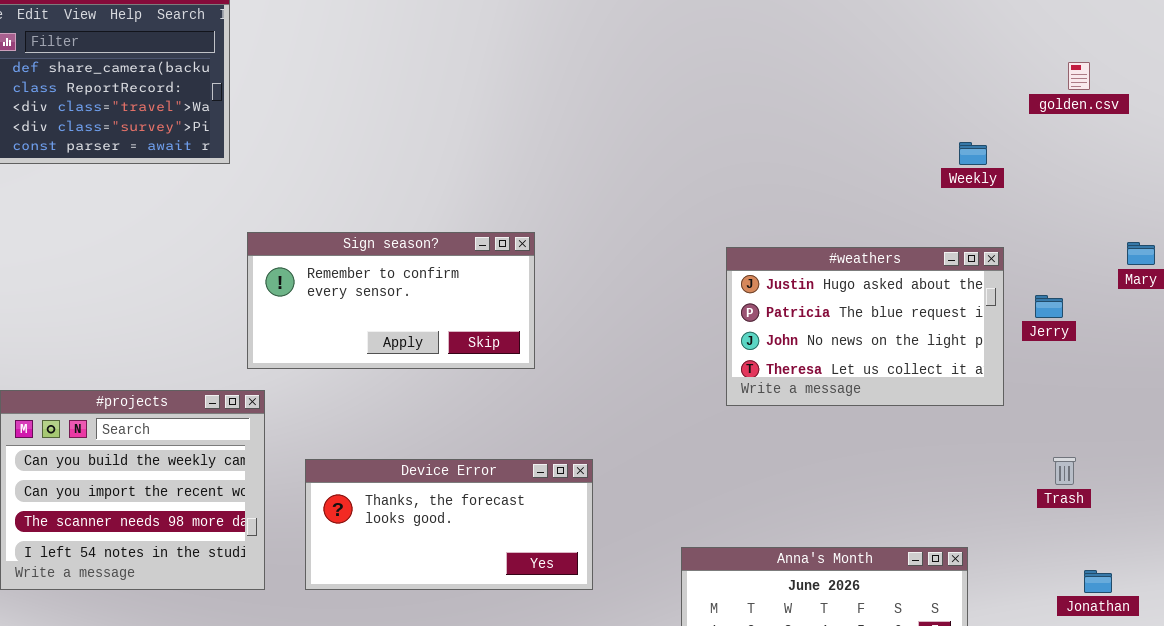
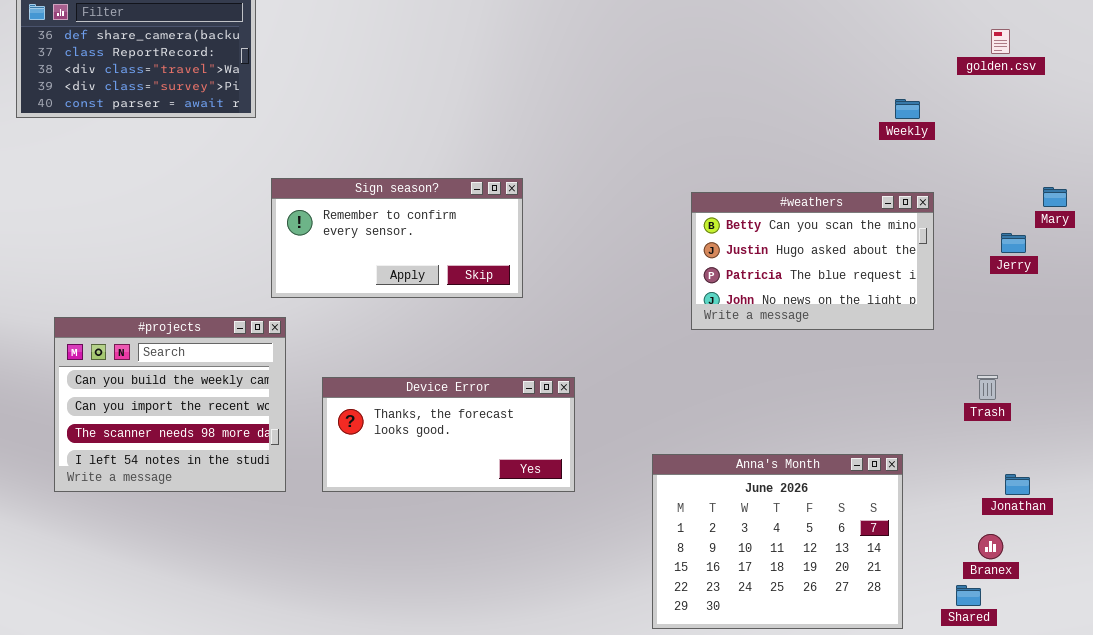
#weathers: [726,247,1004,406] -> [691,192,934,330], scrolled up 1 row
Jerry: [1035,295,1063,318] -> [1001,233,1026,253], moved

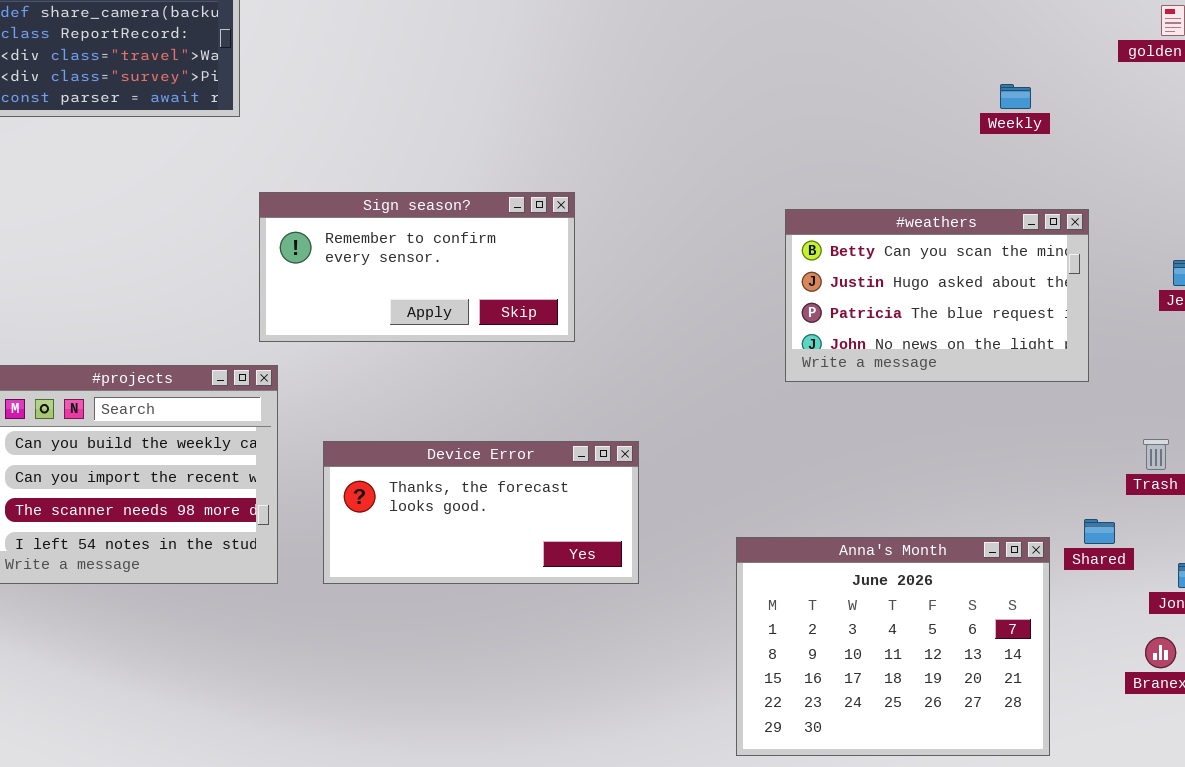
Weekly: [895,99,920,119] -> [1000,84,1031,109], moved
Shared: [956,585,981,606] -> [1084,519,1115,544], moved

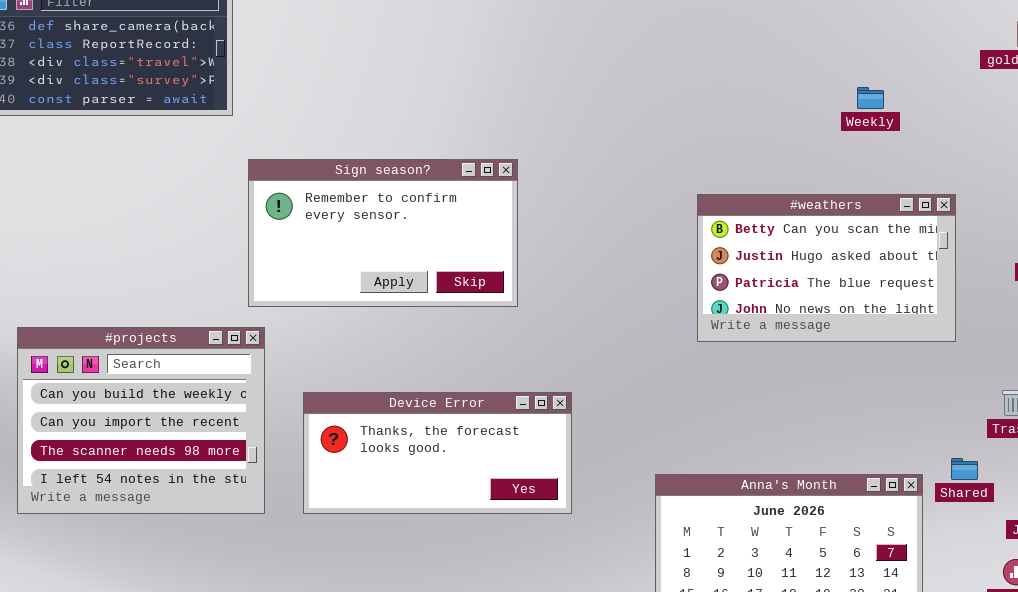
Weekly: [1000,84,1031,109] -> [857,87,884,109], moved
Sign season?: [259,192,575,342] -> [248,159,518,307], resized

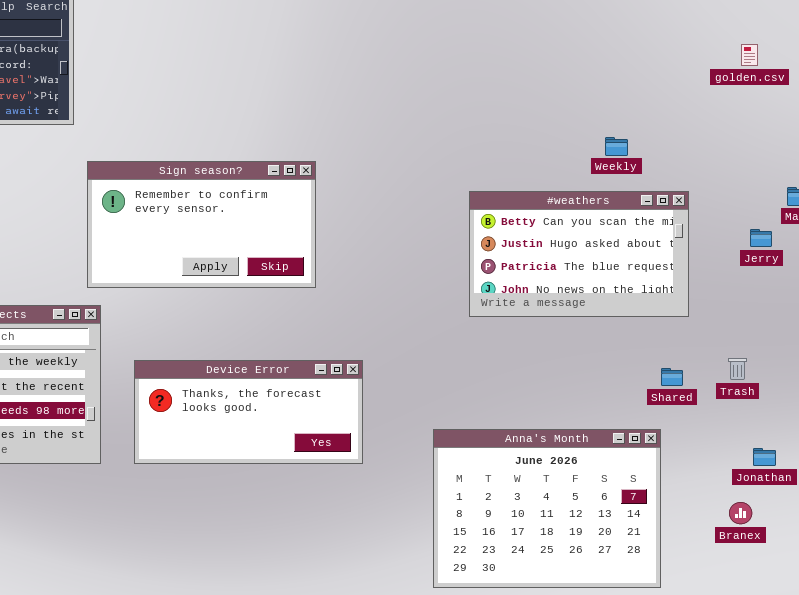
Weekly: [857,87,884,109] -> [605,137,628,156], moved
Shared: [951,458,978,480] -> [661,368,683,386], moved

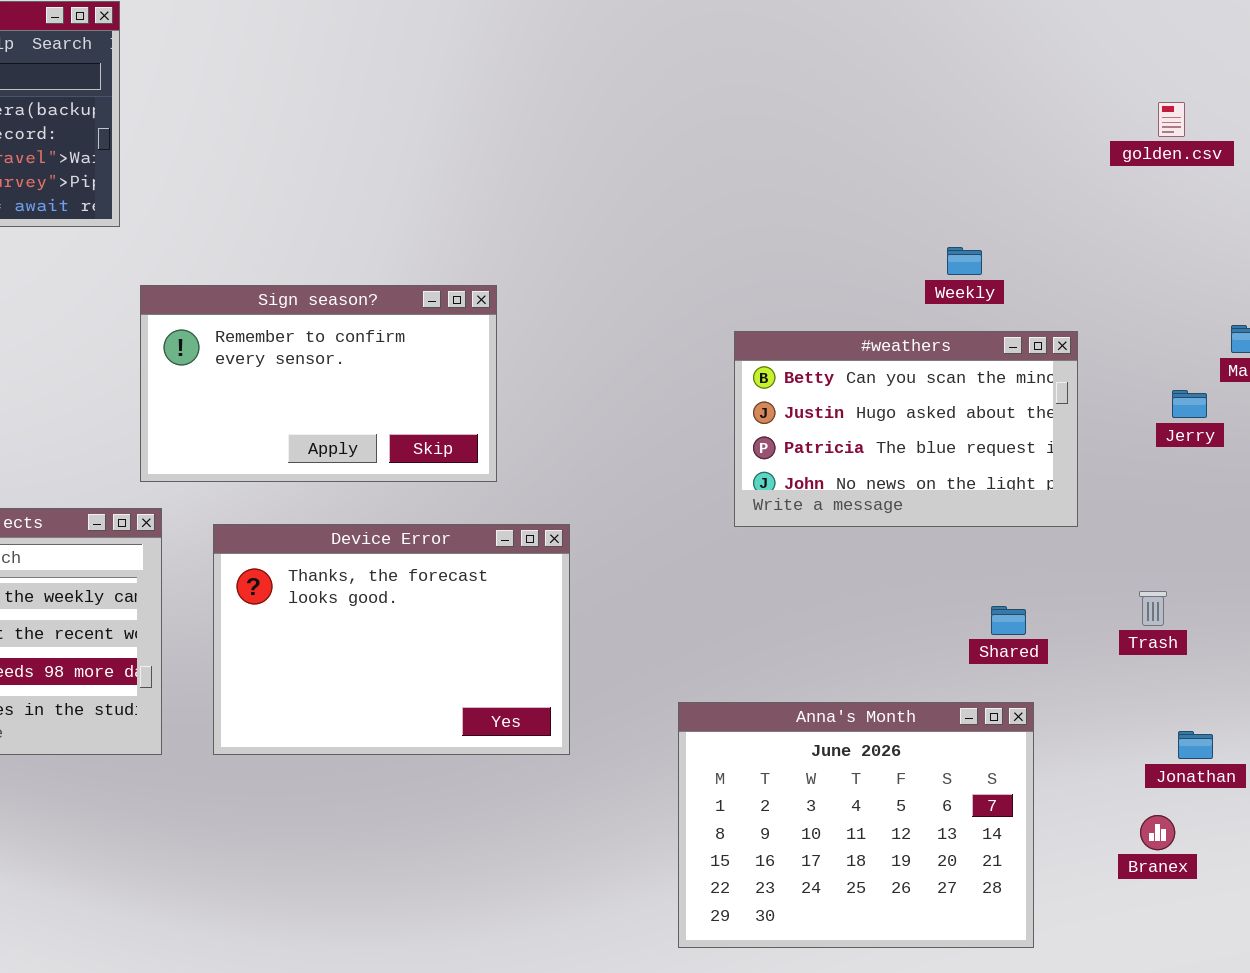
Device Error: [134,360,363,464] -> [213,524,570,755], resized
Shared: [661,368,683,386] -> [991,606,1026,635], moved

